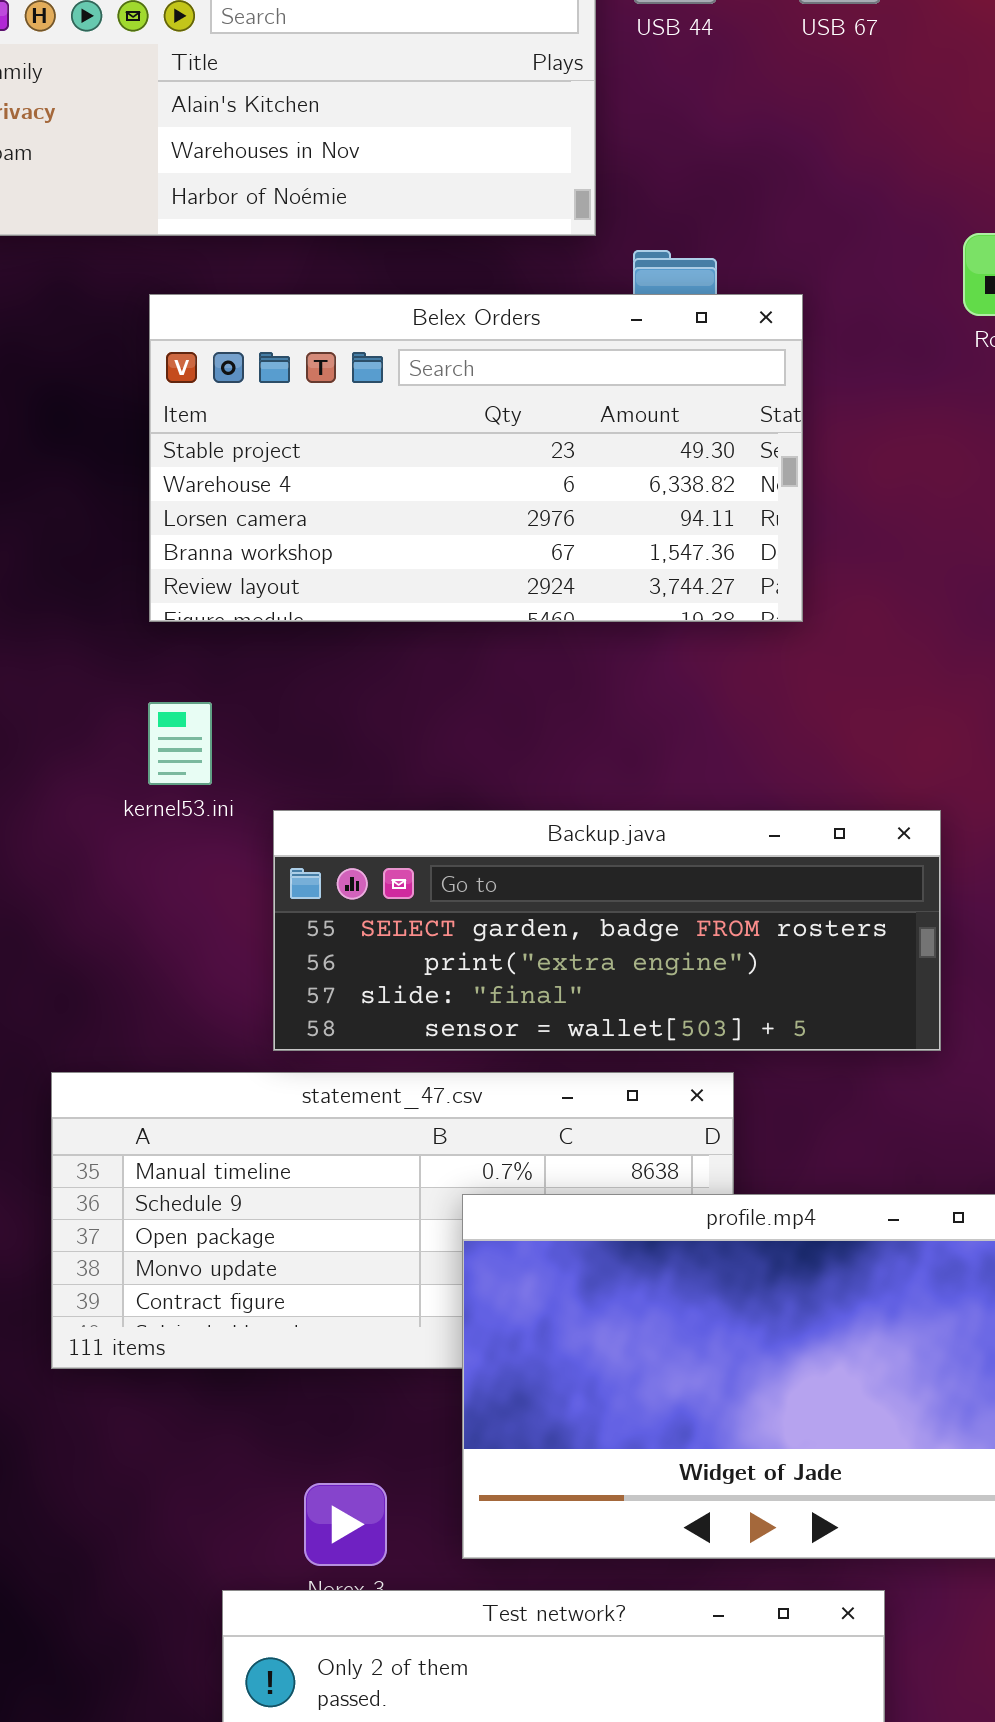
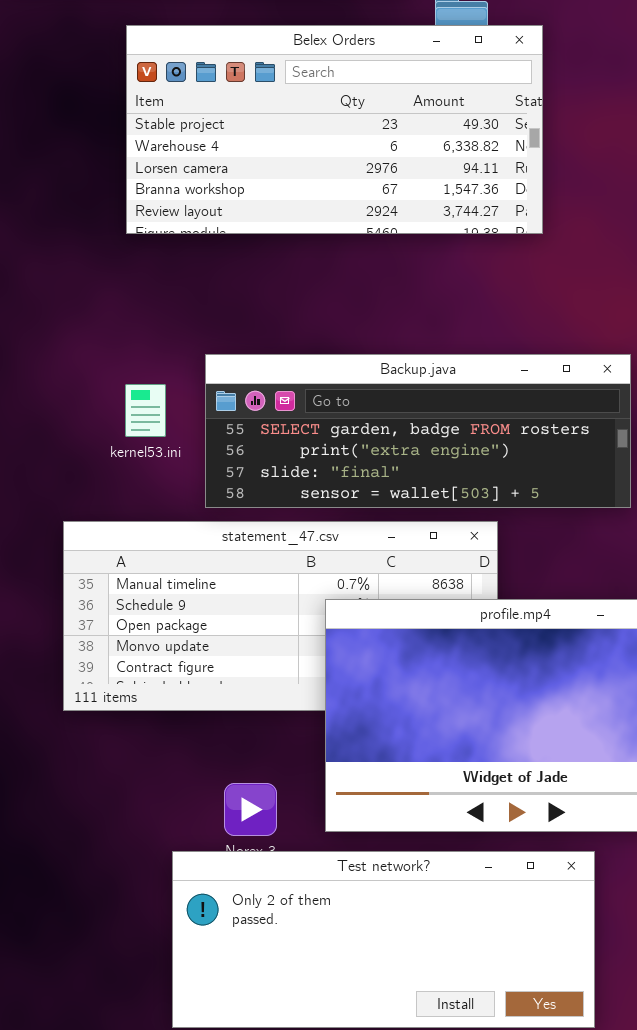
kernel53.ini: [148,702,212,785] -> [125,384,166,437], moved

